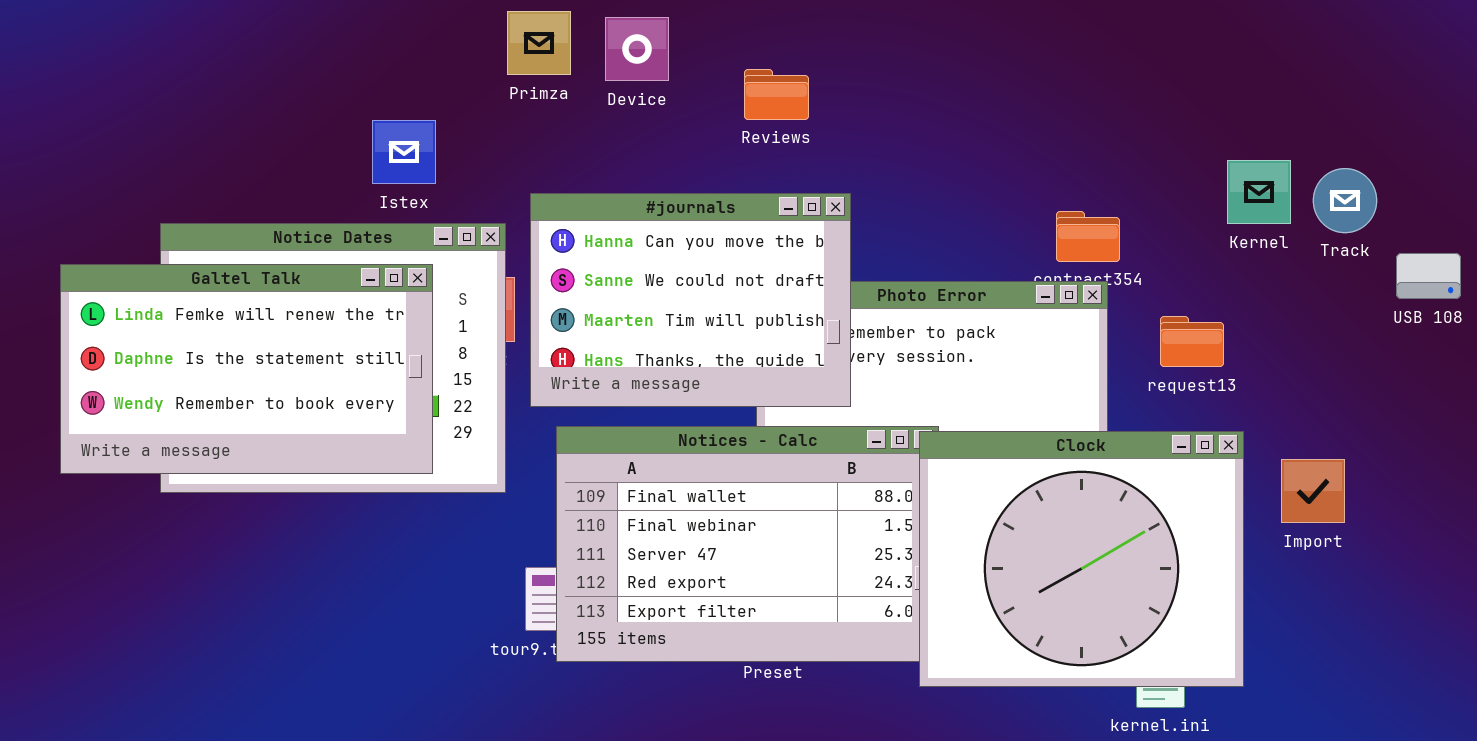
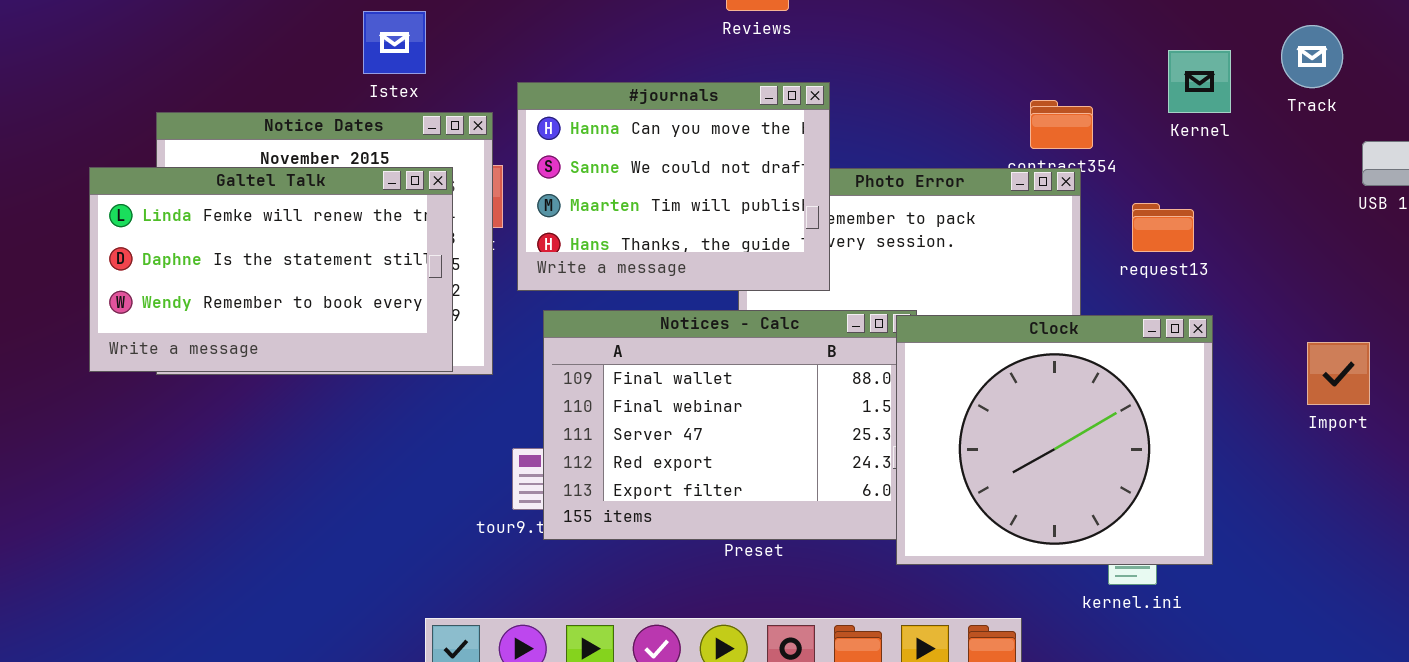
Kernel: [1227,160,1291,224] -> [1168,50,1231,113], moved
Track: [1313,168,1377,233] -> [1281,25,1343,88], moved
Galtel Talk: [60,264,433,474] -> [89,167,453,372], moved
Import: [1281,459,1345,523] -> [1307,342,1370,405], moved

